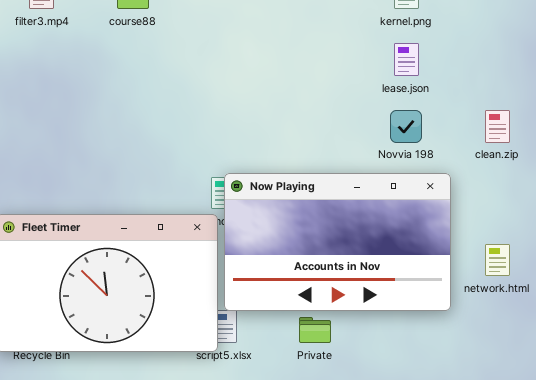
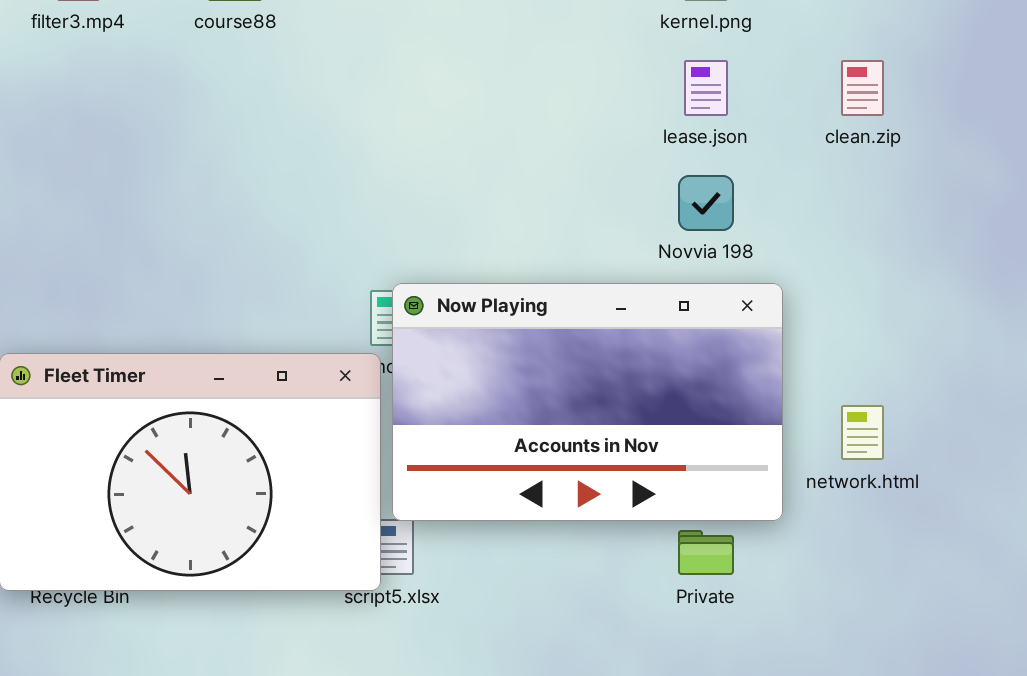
clean.zip: [485,110,510,143] -> [841,60,884,116], moved
Private: [299,317,331,343] -> [678,530,734,575], moved

